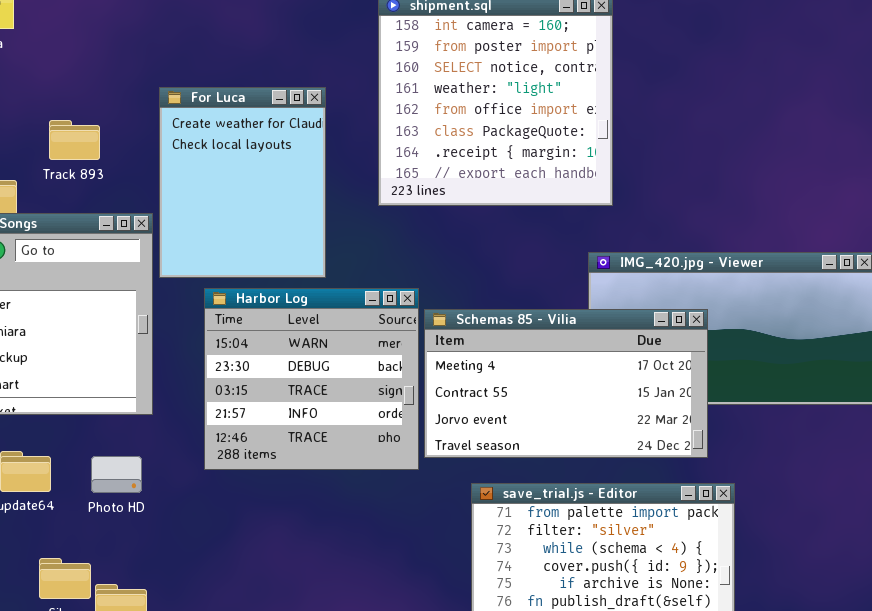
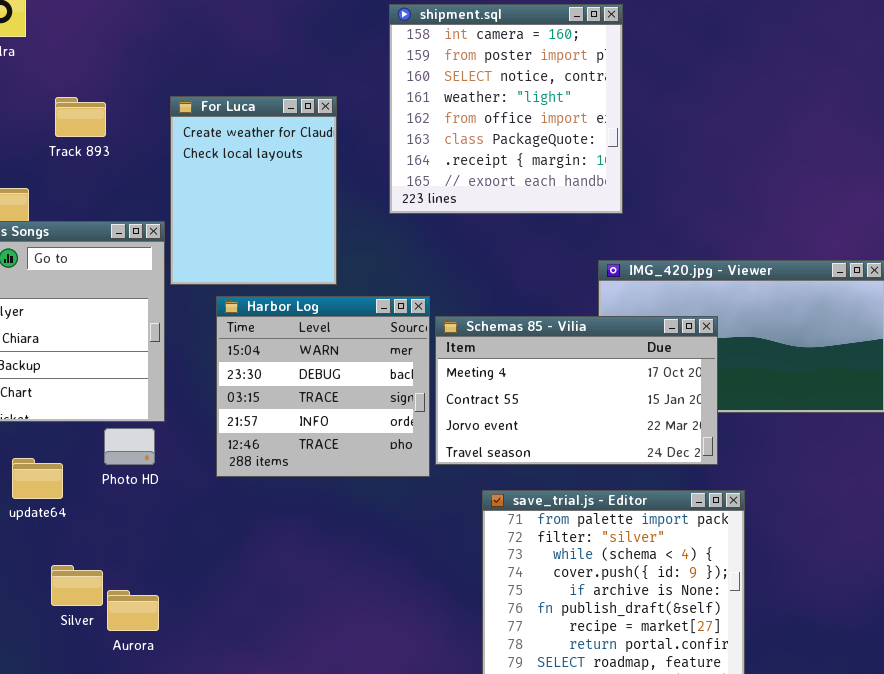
Track 893: [49,120,100,160] -> [55,97,106,137], moved
Photo HD: [91,456,142,493] -> [104,428,155,465], moved

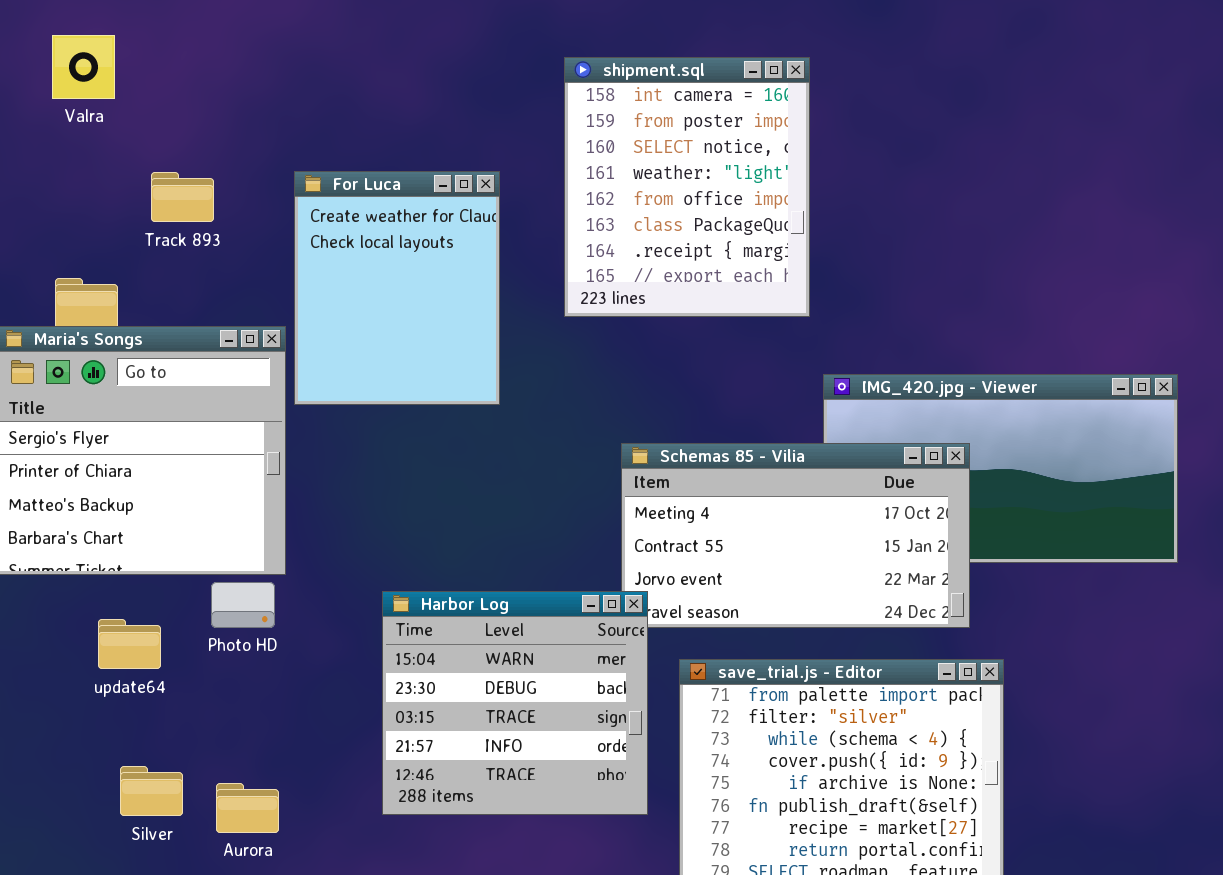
shipment.sql: [389,4,623,214] -> [564,57,810,317], resized
Harbor Log: [216,296,430,477] -> [382,591,648,815], moved
Silver: [51,565,103,606] -> [120,766,183,816], moved

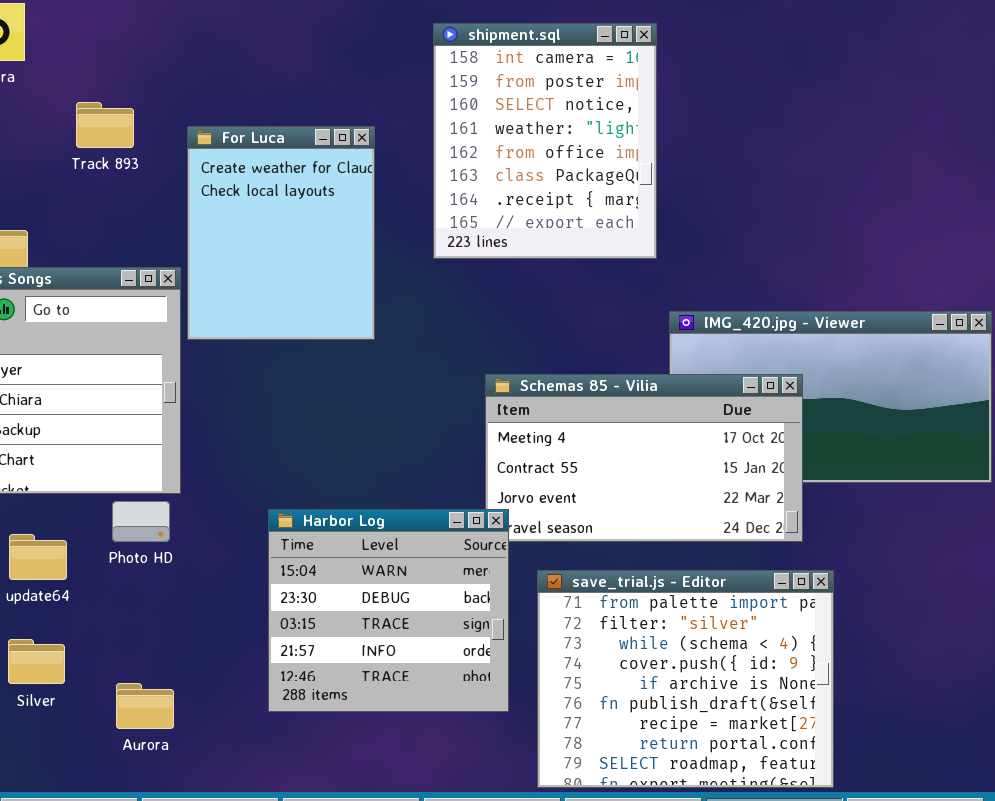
Track 893: [151,172,214,222] -> [76,102,134,148], moved
Silver: [120,766,183,816] -> [8,639,65,684], moved

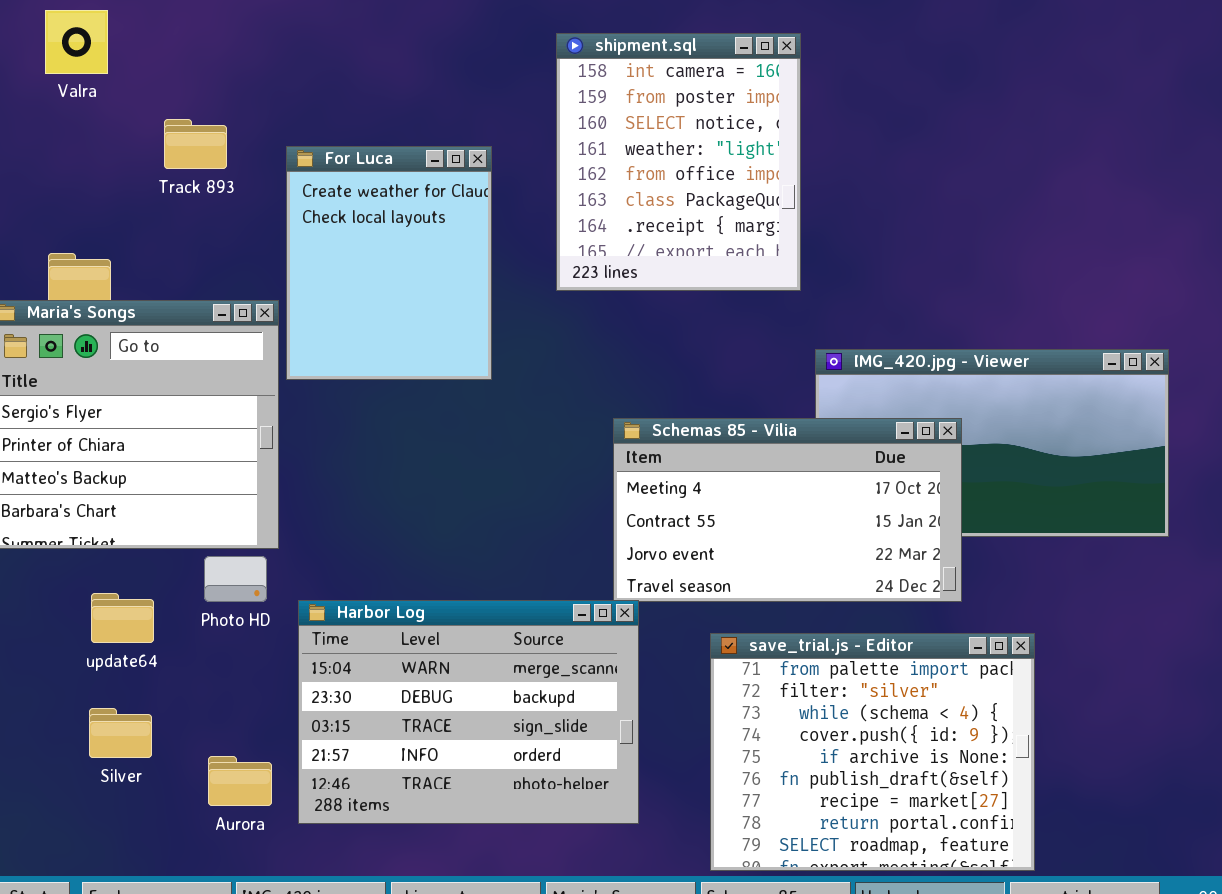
Harbor Log: [268,509,509,712] -> [298,600,639,824], moved, resized
save_trial.js - Editor: [537,570,834,788] -> [710,633,1035,871], moved

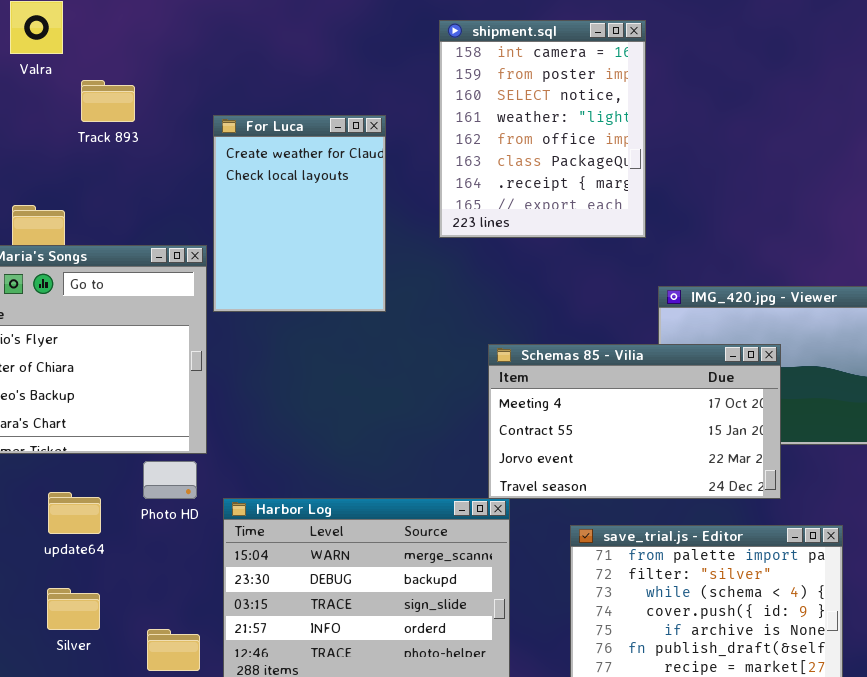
Track 893: [164,119,227,169] -> [81,80,135,122], moved

